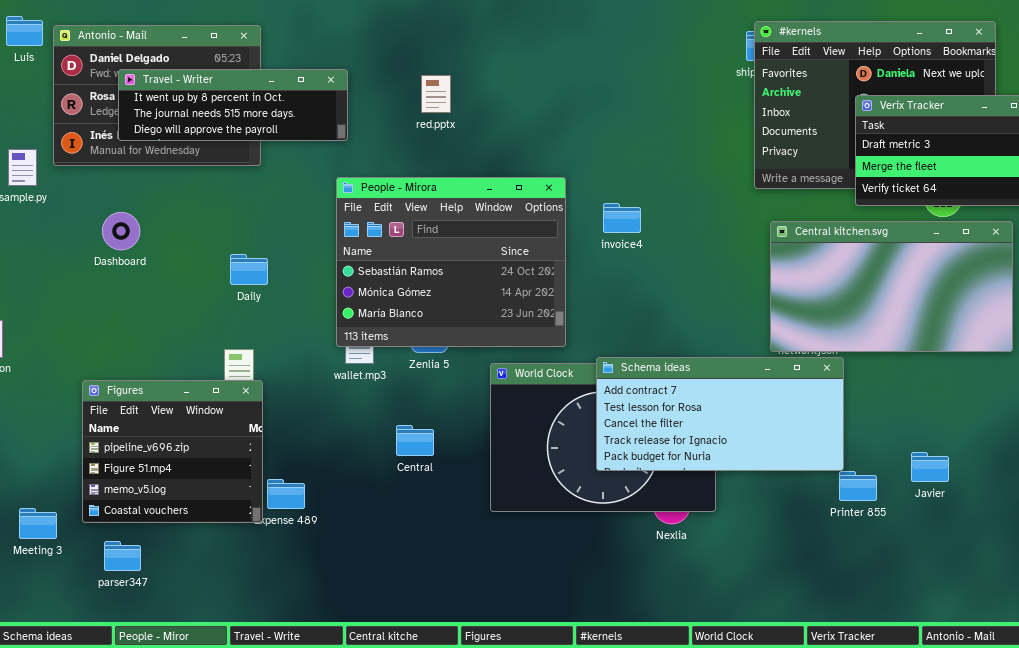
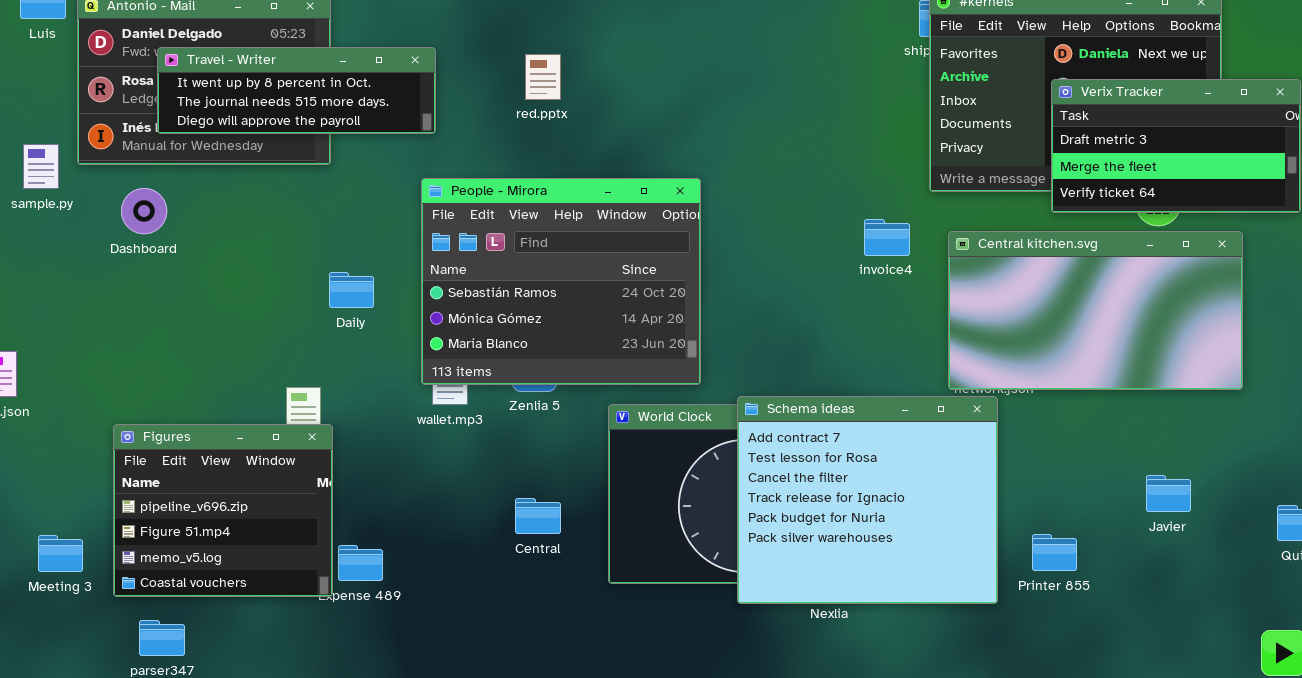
invoice4: [603,203,641,233] -> [864,219,910,256], moved
Dashboard: [102,212,140,250] -> [121,188,167,234], moved
Daily: [230,254,268,285] -> [329,272,374,308], moved
Schema ideas: [596,357,844,471] -> [737,396,998,604], resized
Central: [396,425,434,456] -> [515,498,561,534], moved
Javier: [911,452,949,482] -> [1146,475,1191,512], moved
Meeting 3: [19,508,57,539] -> [38,535,83,572], moved

